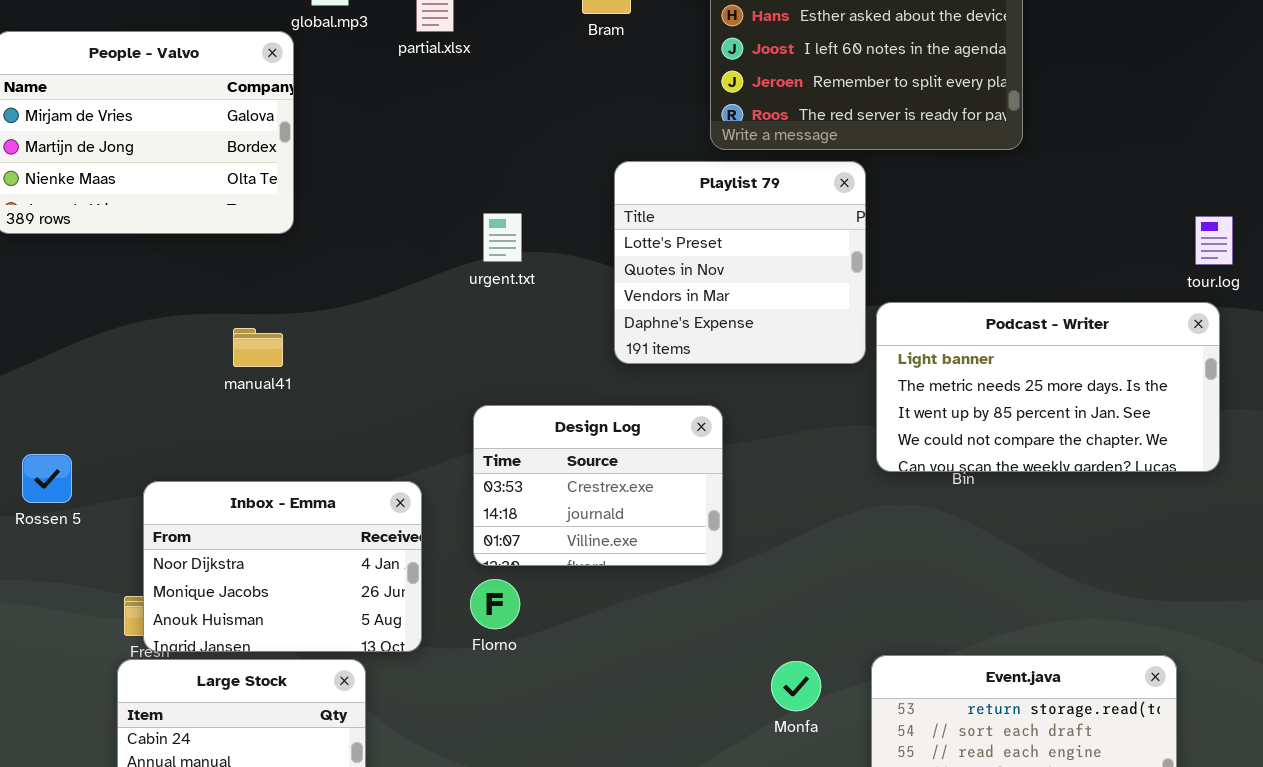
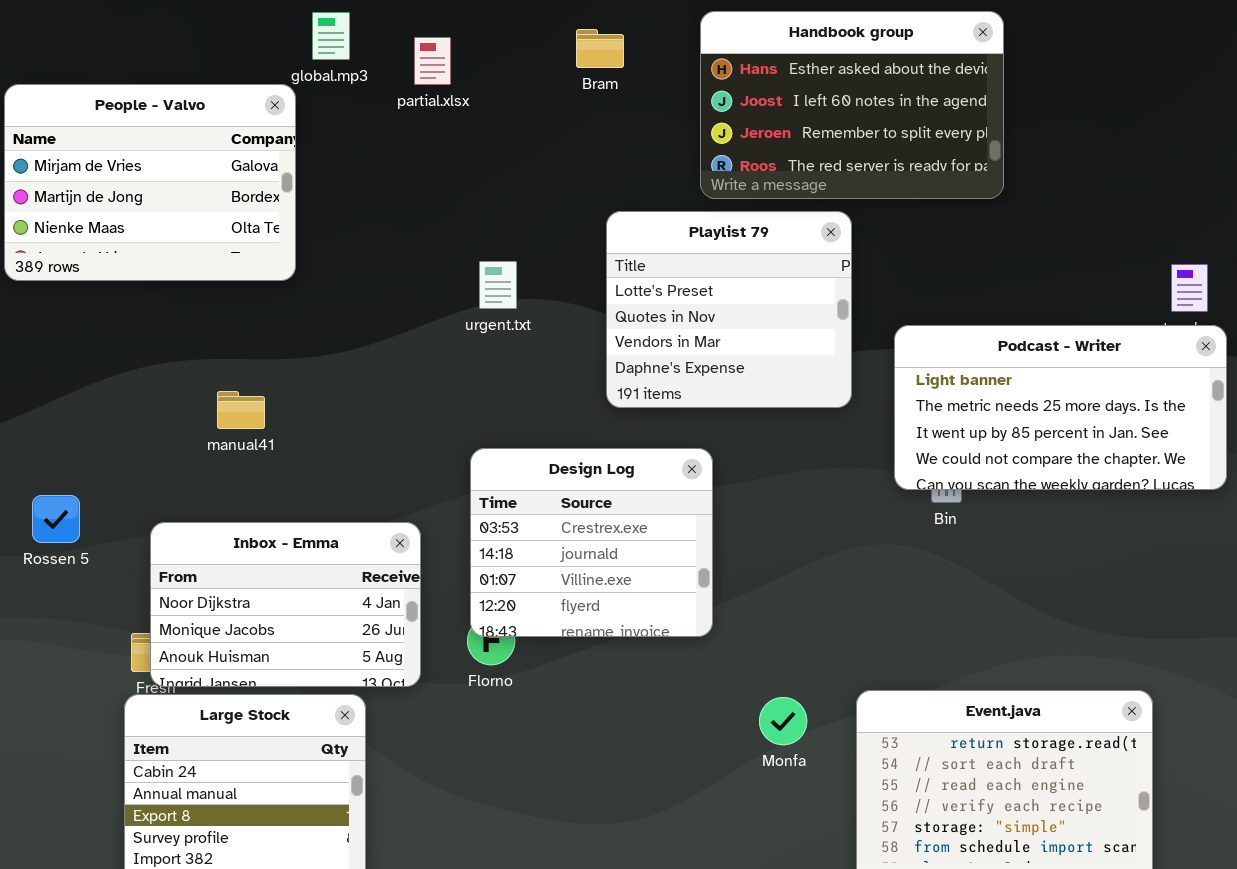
Podcast - Writer: [876,302,1220,472] -> [894,325,1227,490], moved
manual41: [233,328,283,367] -> [217,391,265,429], moved
Design Log: [473,405,723,566] -> [470,448,713,637], resized

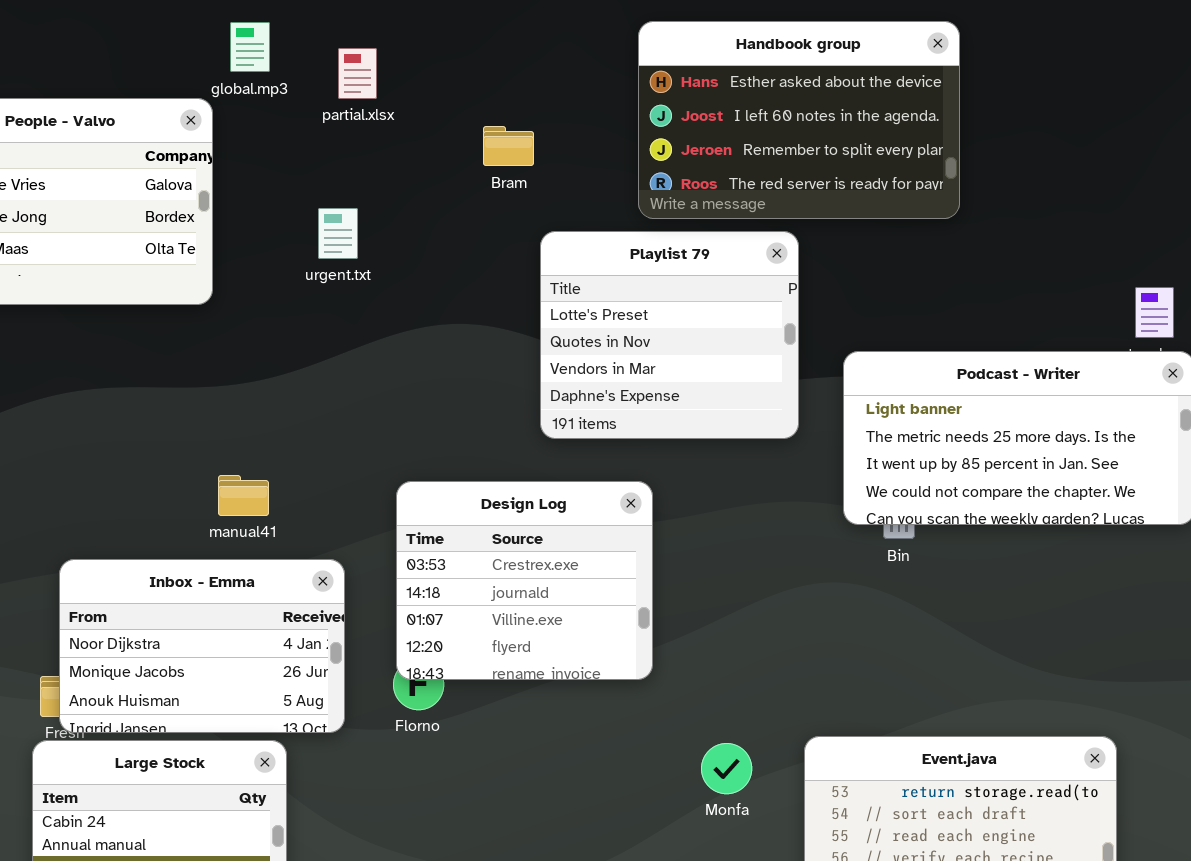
Bram: [576,29,624,68] -> [483,126,534,166], moved
urgent.txt: [479,261,517,309] -> [318,208,358,259], moved
manual41: [217,391,265,429] -> [218,475,269,516], moved

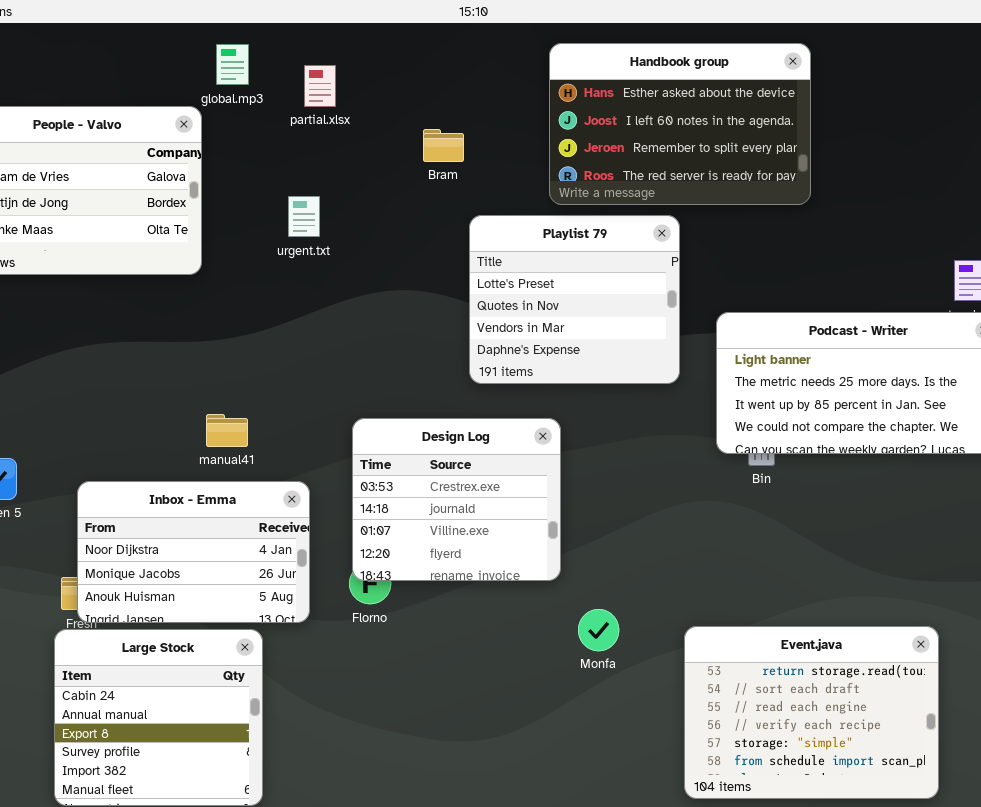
Monfa: [701,743,752,794] -> [578,609,619,651], moved

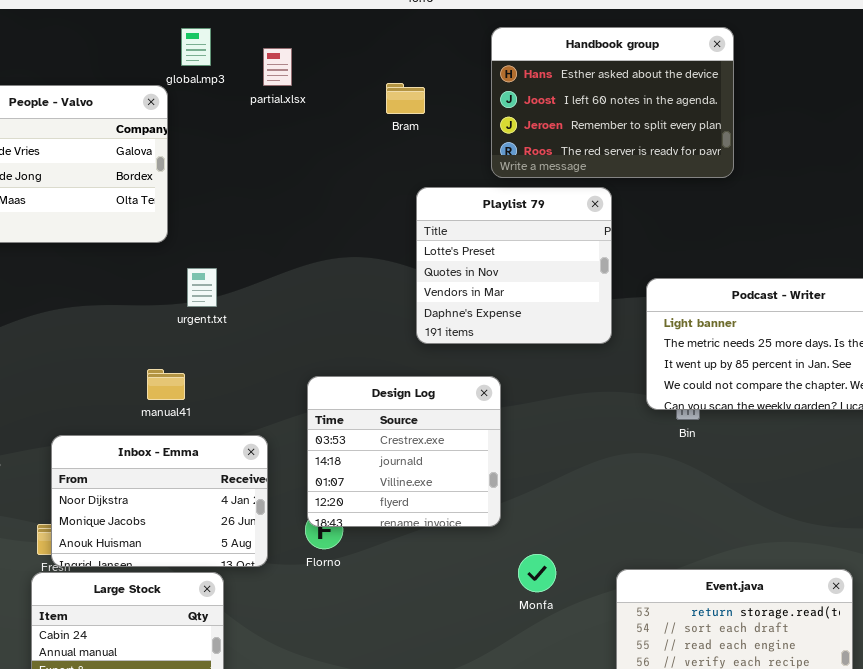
Bram: [423,129,464,162] -> [386,83,425,114], moved
urgent.txt: [288,196,320,237] -> [187,268,217,307], moved
manual41: [206,414,248,447] -> [147,369,185,400], moved

